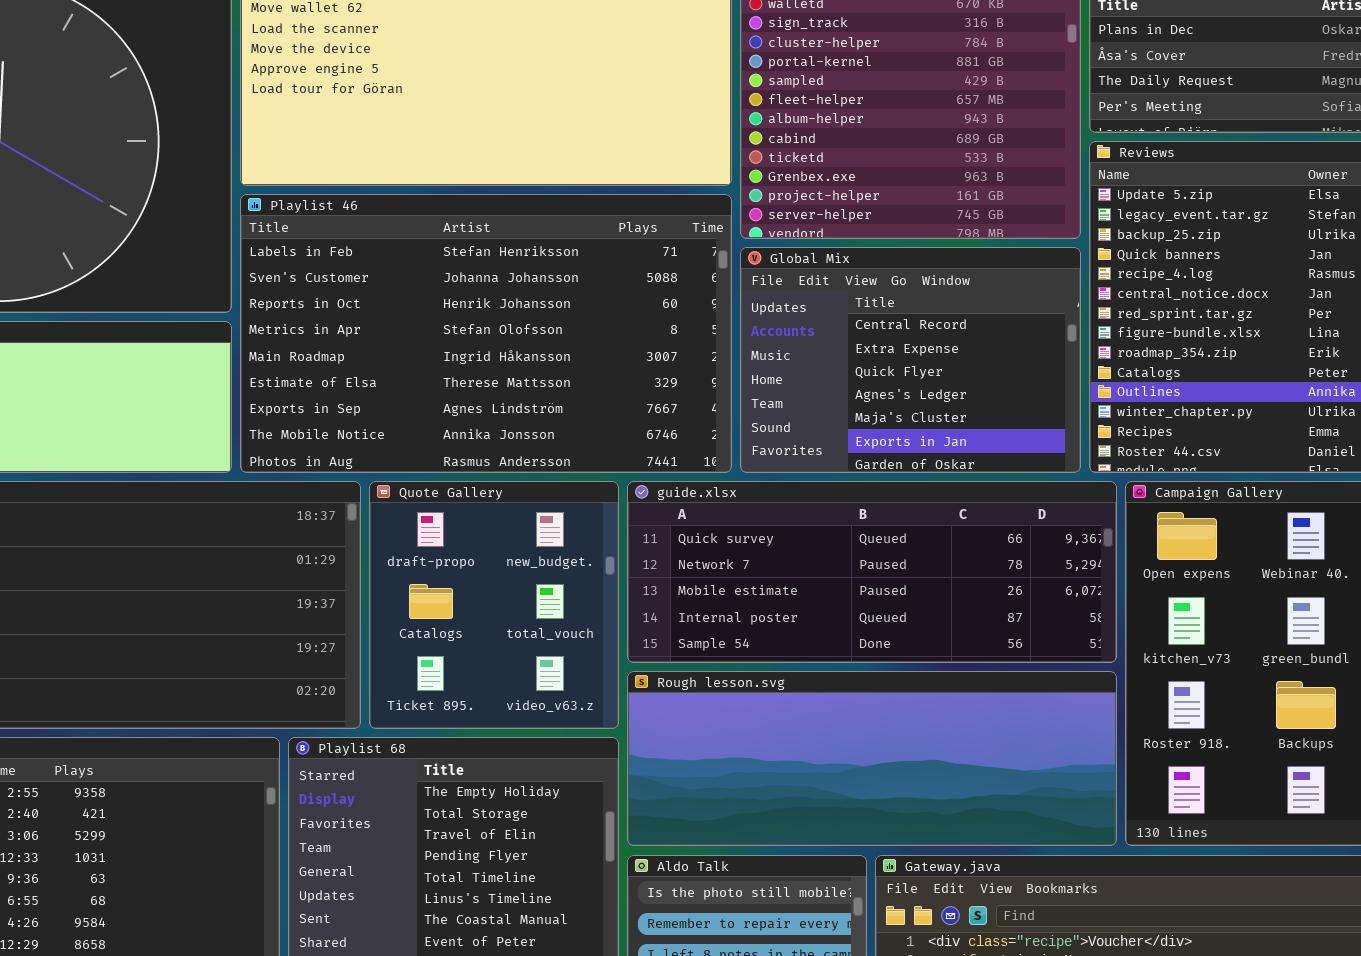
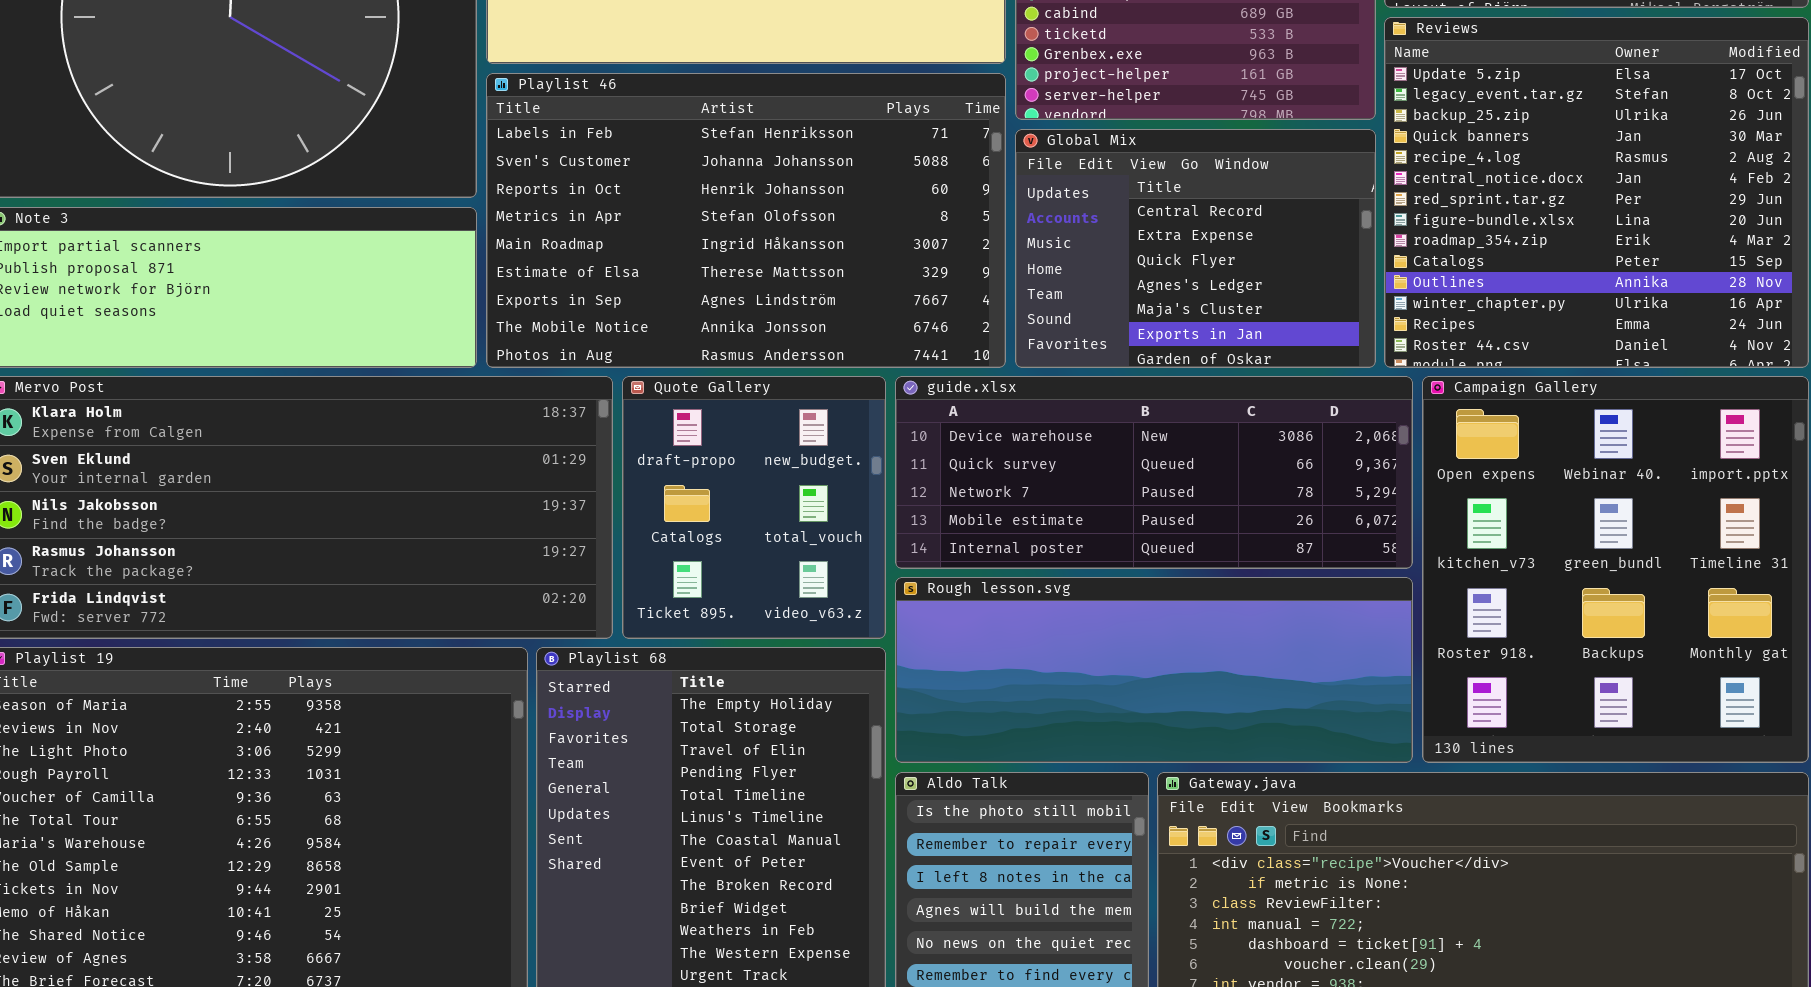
guide.xlsx: [627,481,1117,663] -> [895,376,1413,569], scrolled up 1 row

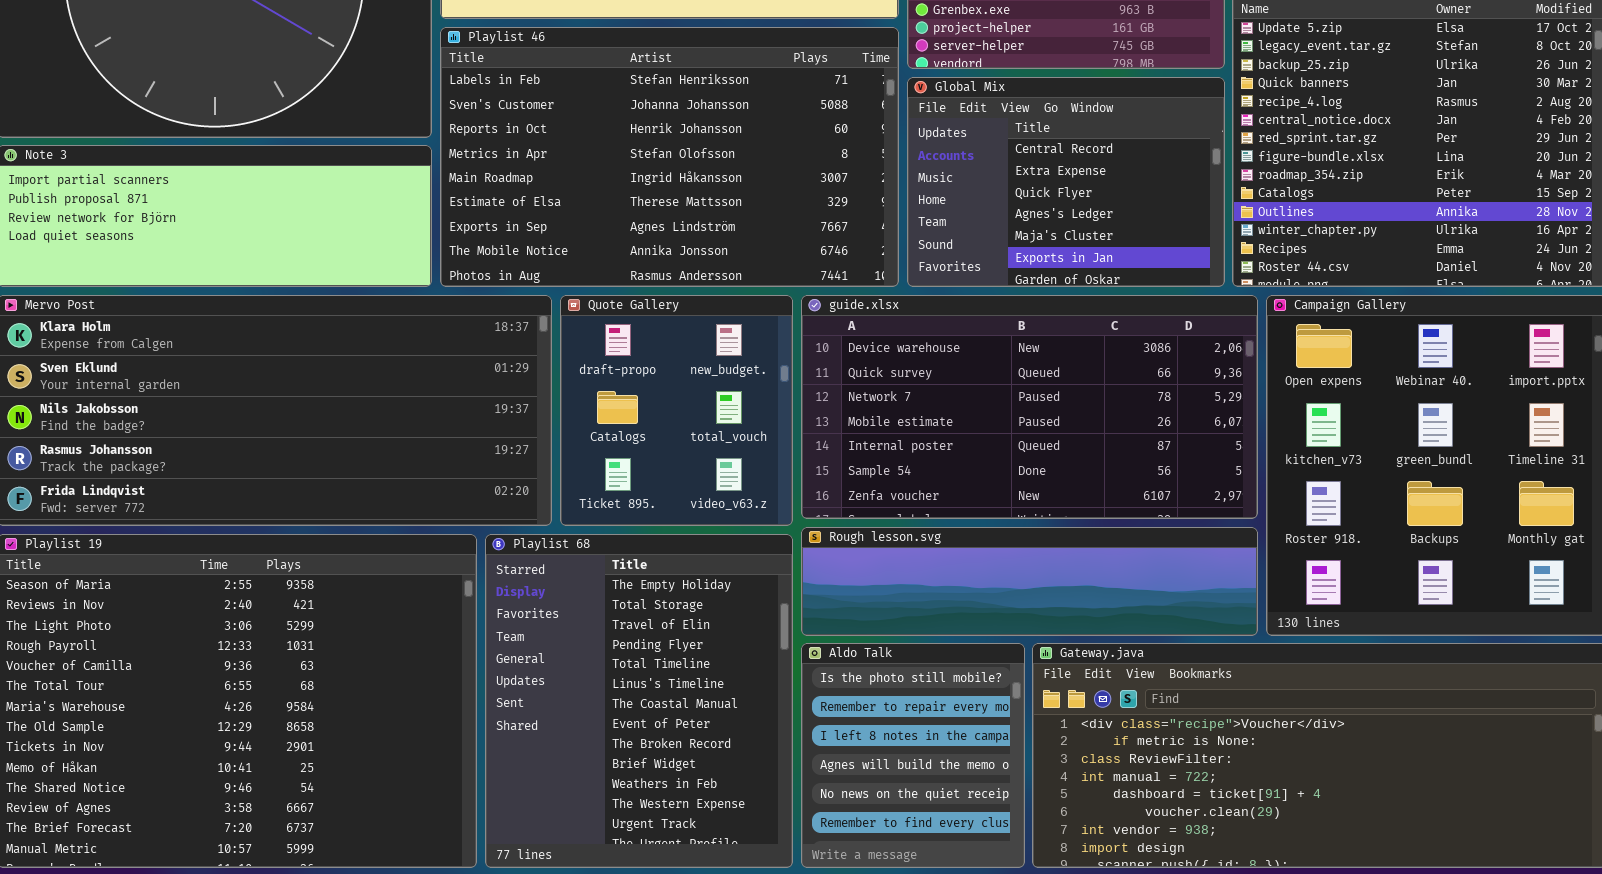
guide.xlsx: [895,376,1413,569] -> [801,295,1258,519], resized
Rough lesson.svg: [895,577,1413,763] -> [801,527,1258,636], resized

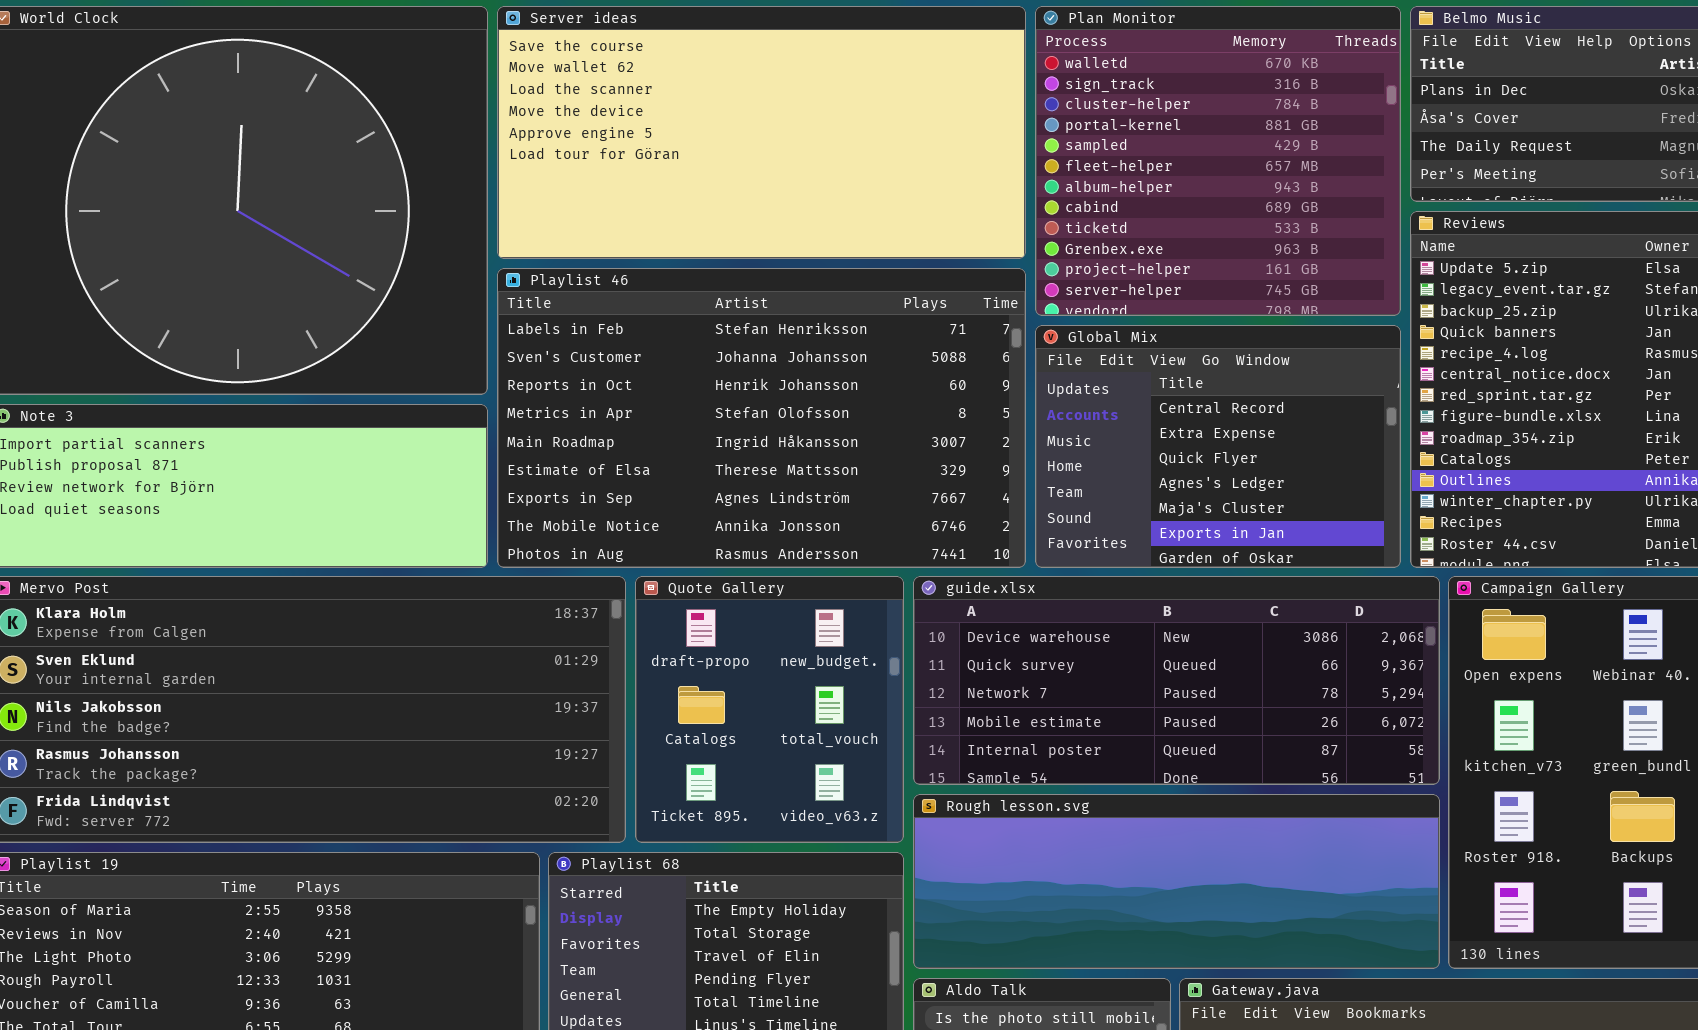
guide.xlsx: [801,295,1258,519] -> [913,576,1440,785], resized
Rough lesson.svg: [801,527,1258,636] -> [913,794,1440,969], resized

